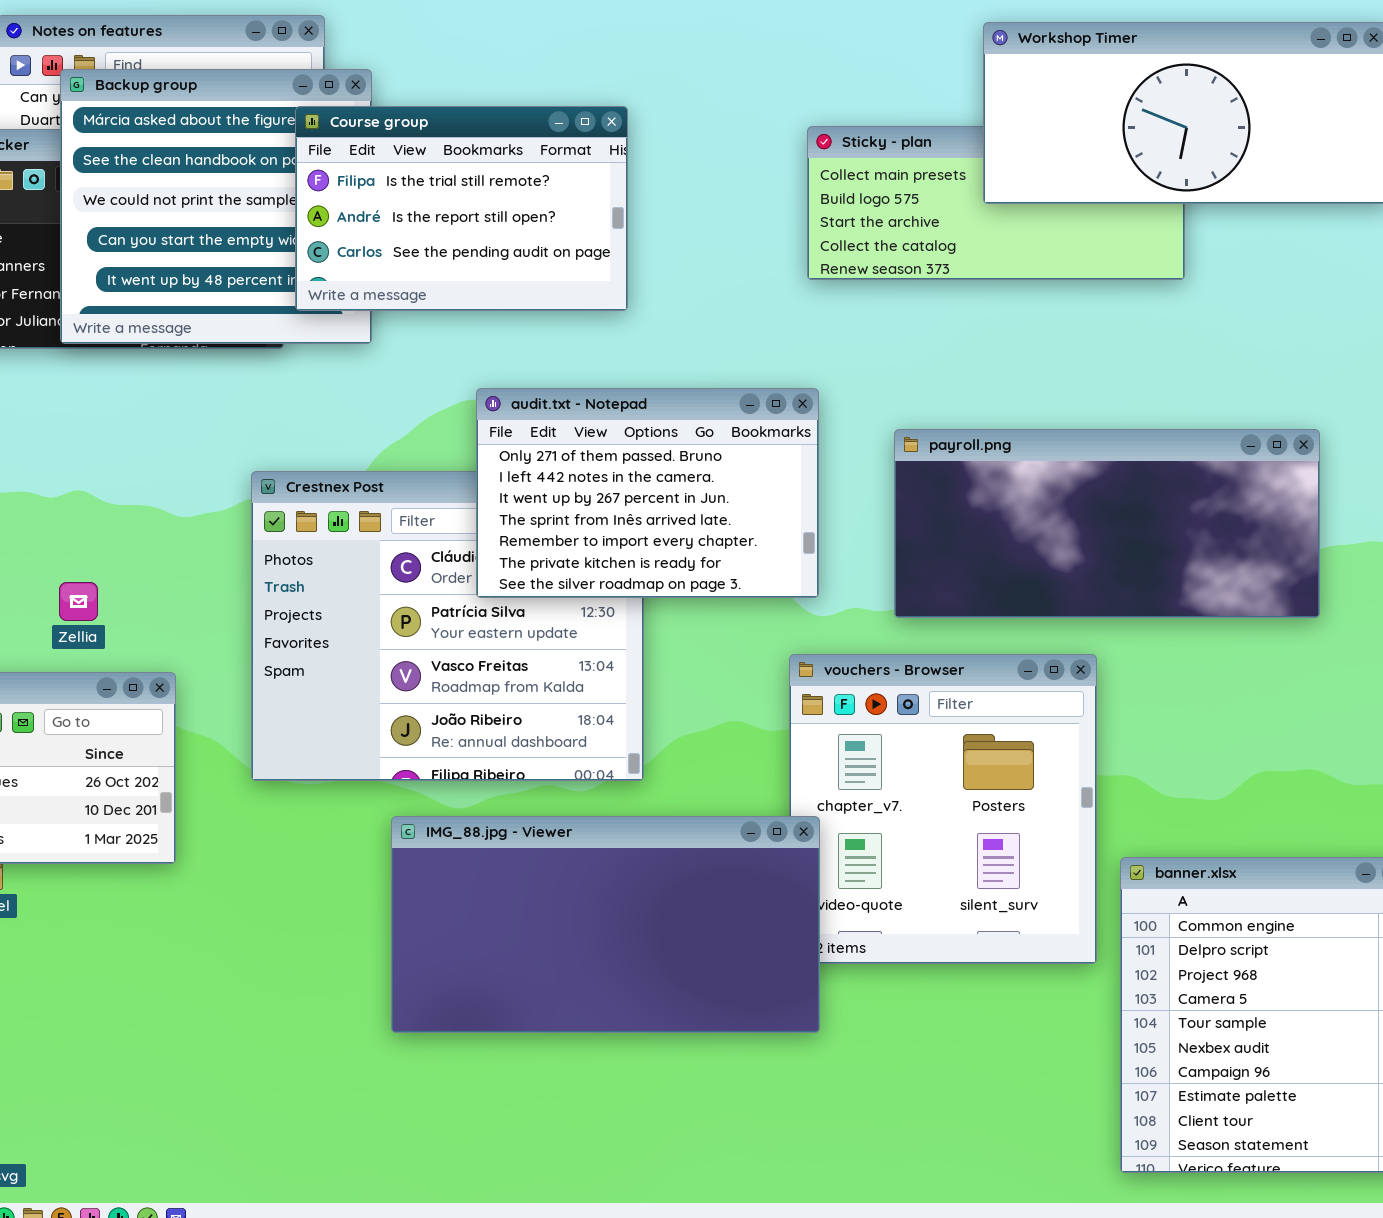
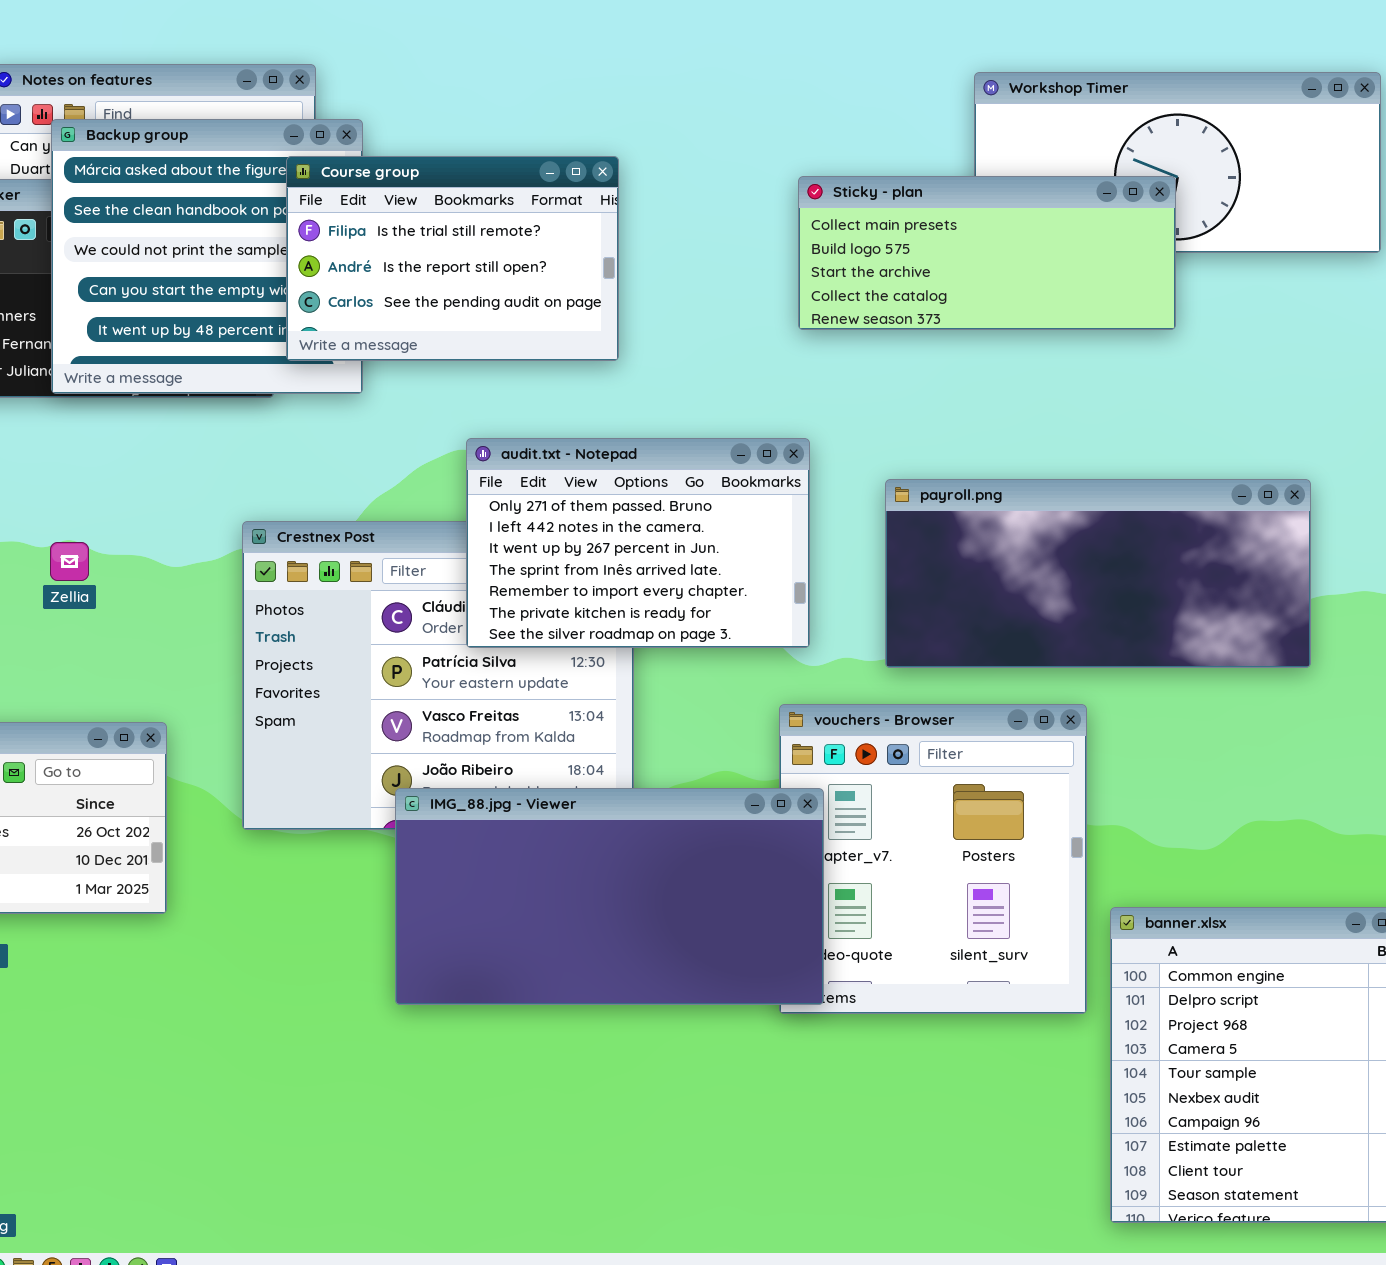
Sticky - plan: [807,126,1185,280] -> [798,176,1176,330], raised
Zellia: [59,582,98,621] -> [50,542,89,581], moved
IMG_88.jpg - Viewer: [391,816,820,1033] -> [395,788,824,1005], moved

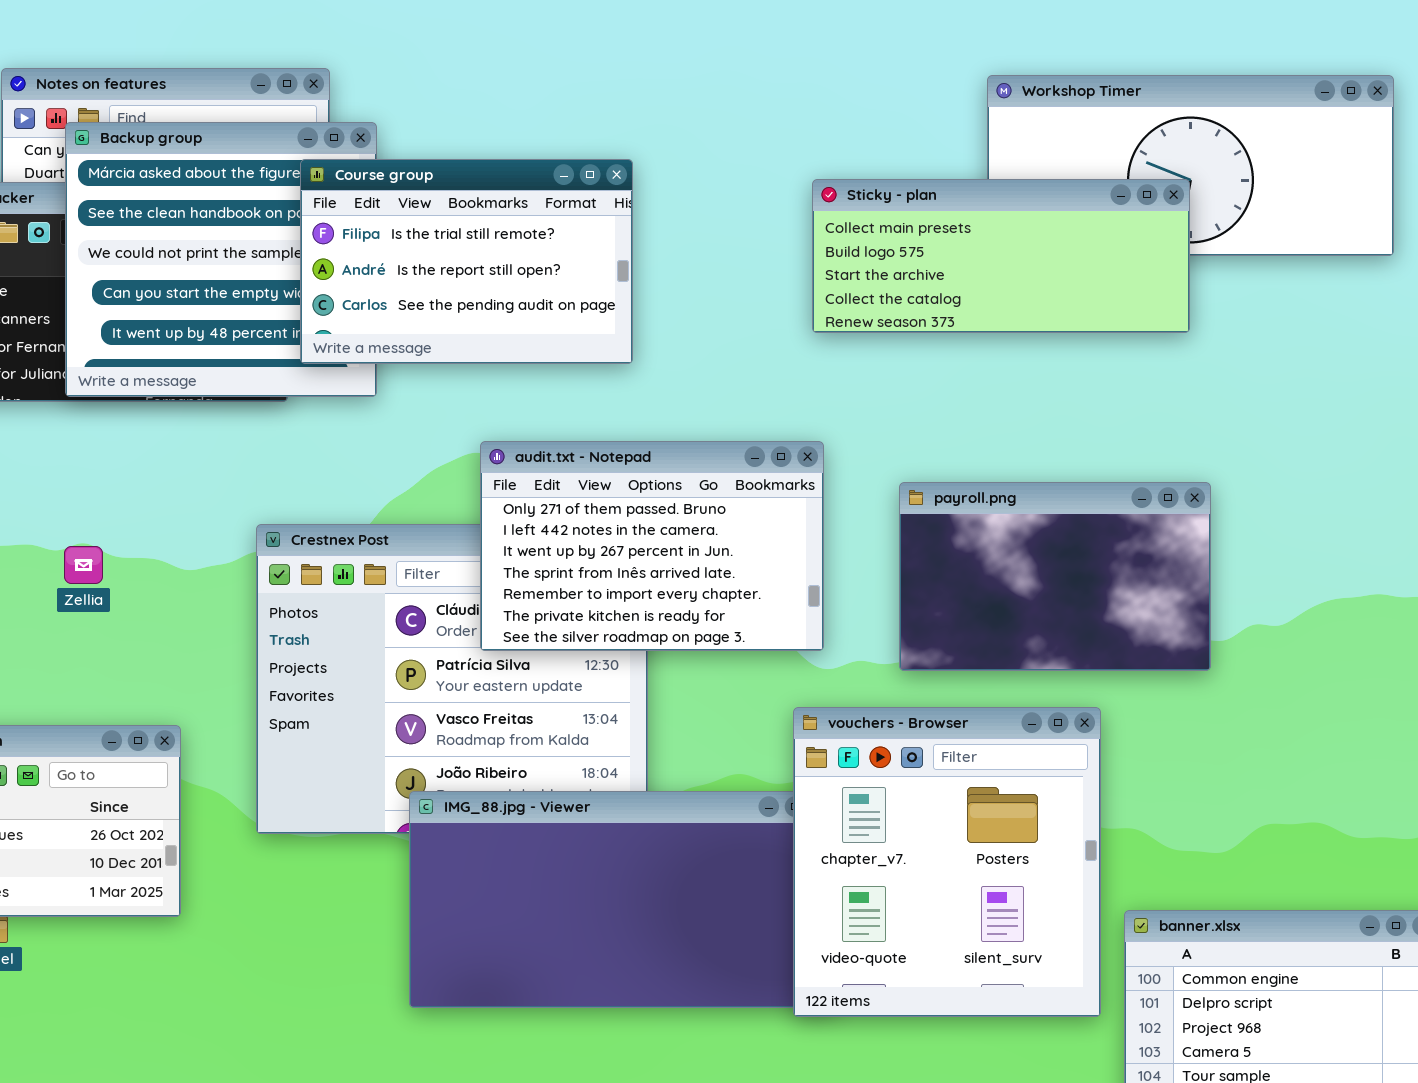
payroll.png: [885,479,1311,668] -> [899,482,1211,671], resized
vouchers - Browser: [779,704,1087,1014] -> [793,707,1101,1017], raised

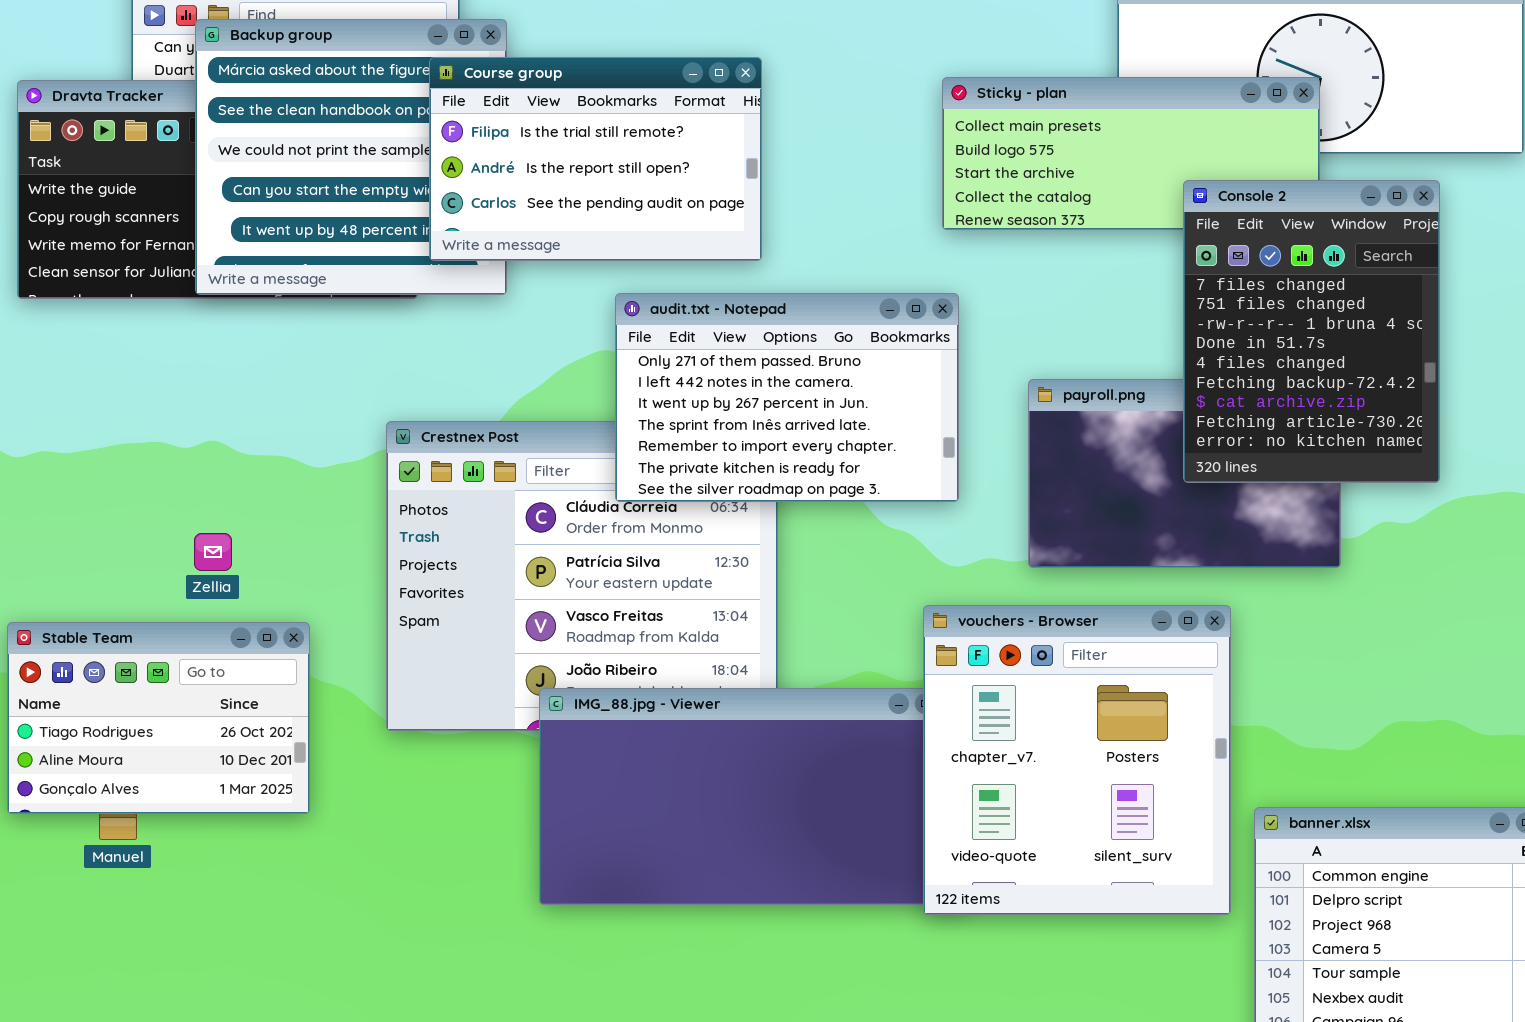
Console 2: none -> [1183,180,1440,483], opened
audit.txt - Notepad: [480,441,824,651] -> [615,293,959,502], moved
Zellia: [64,546,103,584] -> [194,533,232,571], moved

